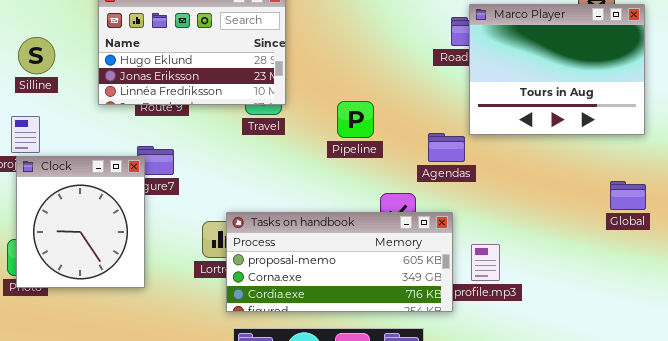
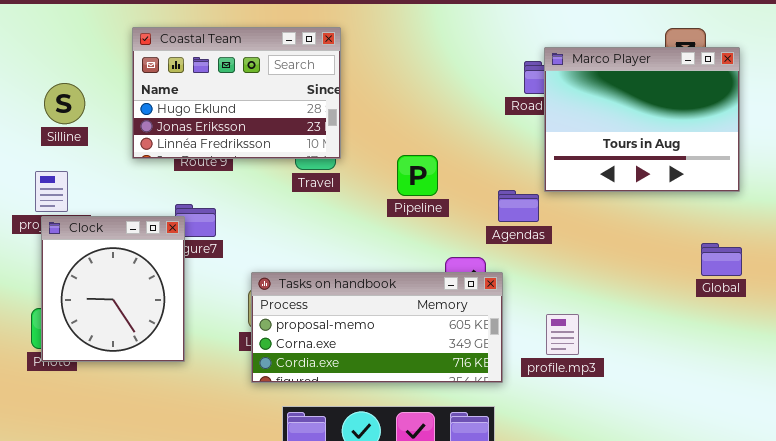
Tasks on handbook: [226,212,453,312] -> [251,272,503,383], moved

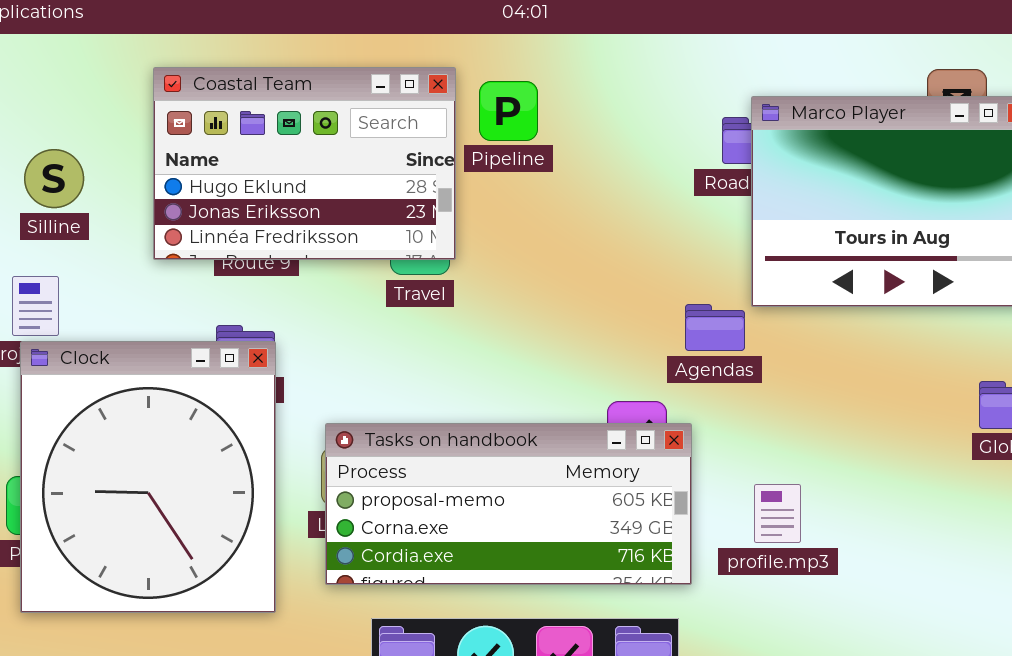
Pipeline: [397,155,438,196] -> [479,81,538,141], moved
Clock: [41,216,185,362] -> [20,341,276,613], resized

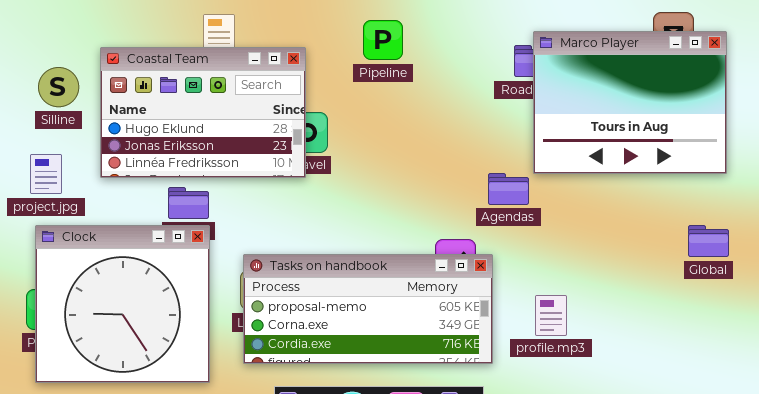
Coastal Team: [153,67,456,260] -> [100,47,306,178], moved
Pipeline: [479,81,538,141] -> [363,20,403,60], moved
Clock: [20,341,276,613] -> [35,225,210,383], resized

